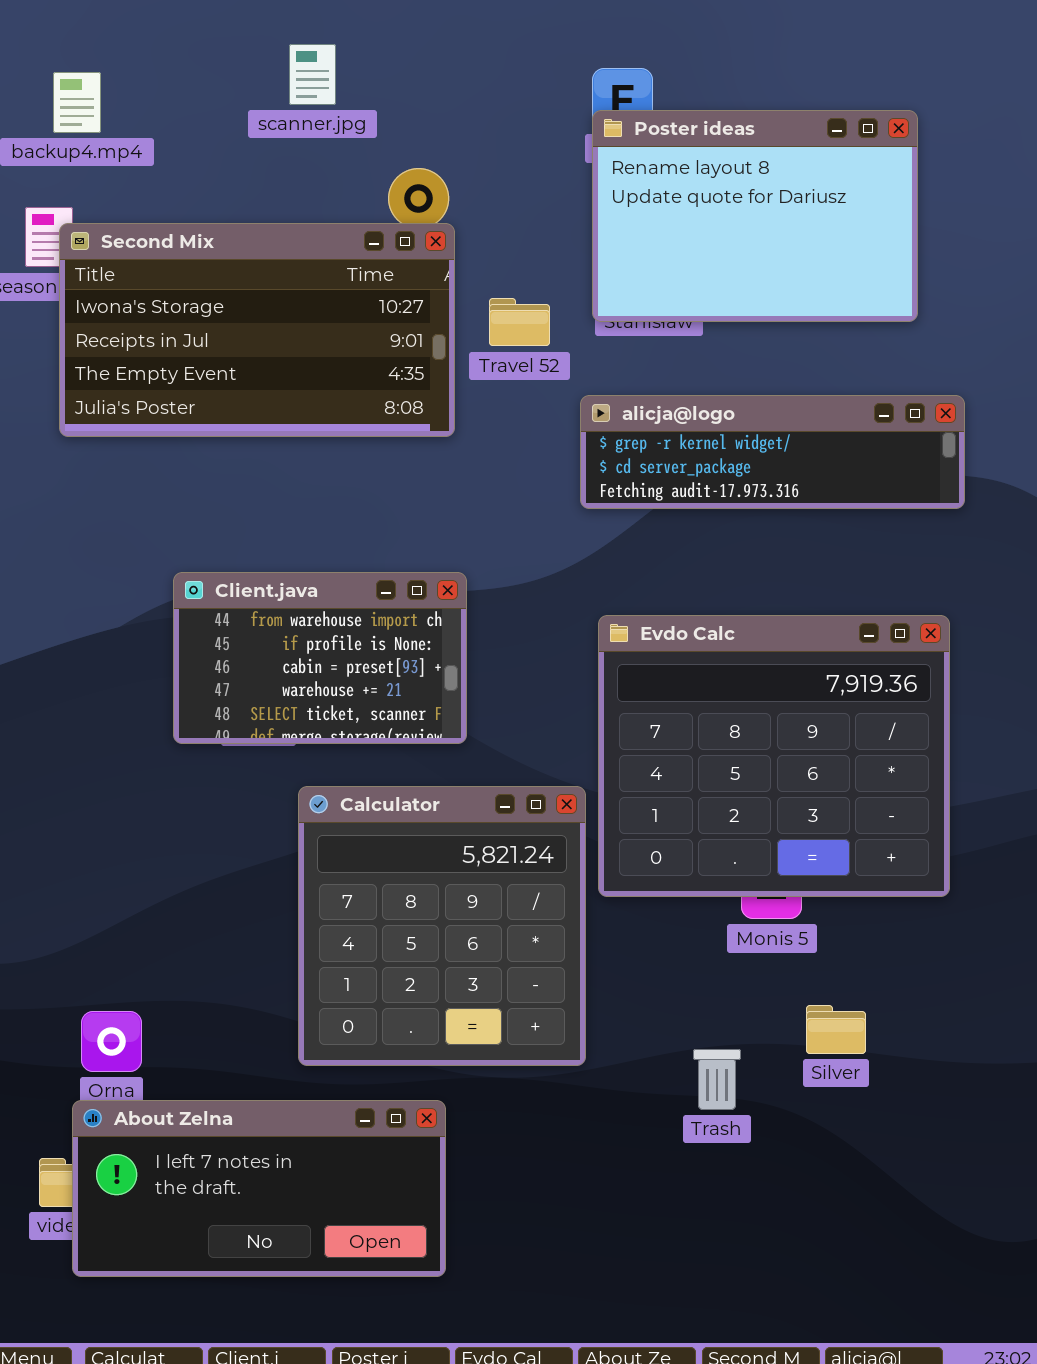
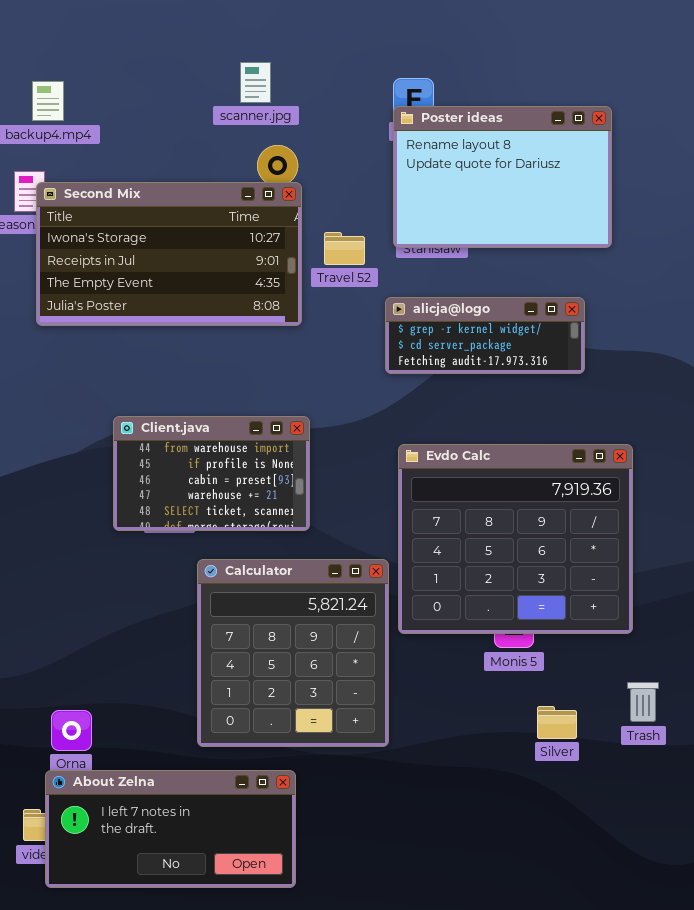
scanner.jpg: [289,44,336,105] -> [240,62,271,103], moved
alicja@logo: [580,395,965,509] -> [385,297,585,374], resized
Trash: [693,1049,741,1110] -> [627,682,659,722], moved

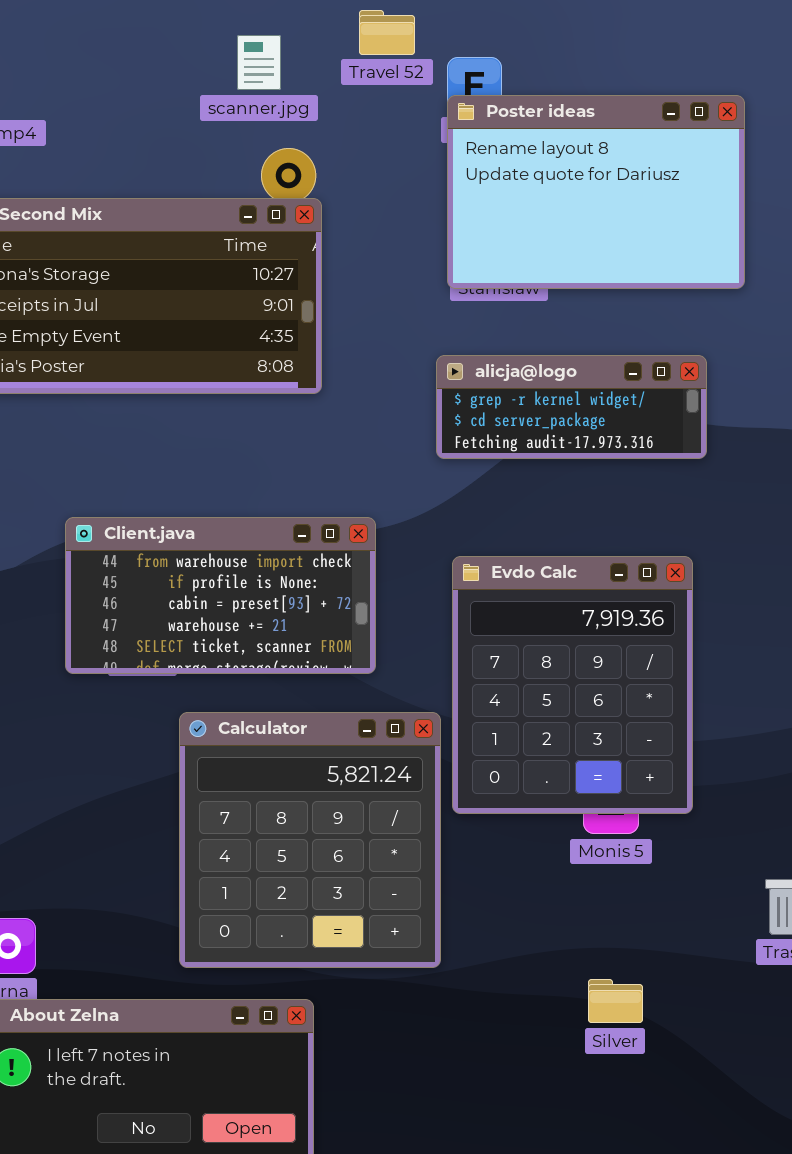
Travel 52: [324,232,365,265] -> [359,10,415,55], moved
Client.java: [113,416,310,531] -> [65,517,376,674], resized
Evdo Calc: [398,444,633,634] -> [452,556,693,814], resized
Silver: [537,706,577,739] -> [588,979,643,1023], moved

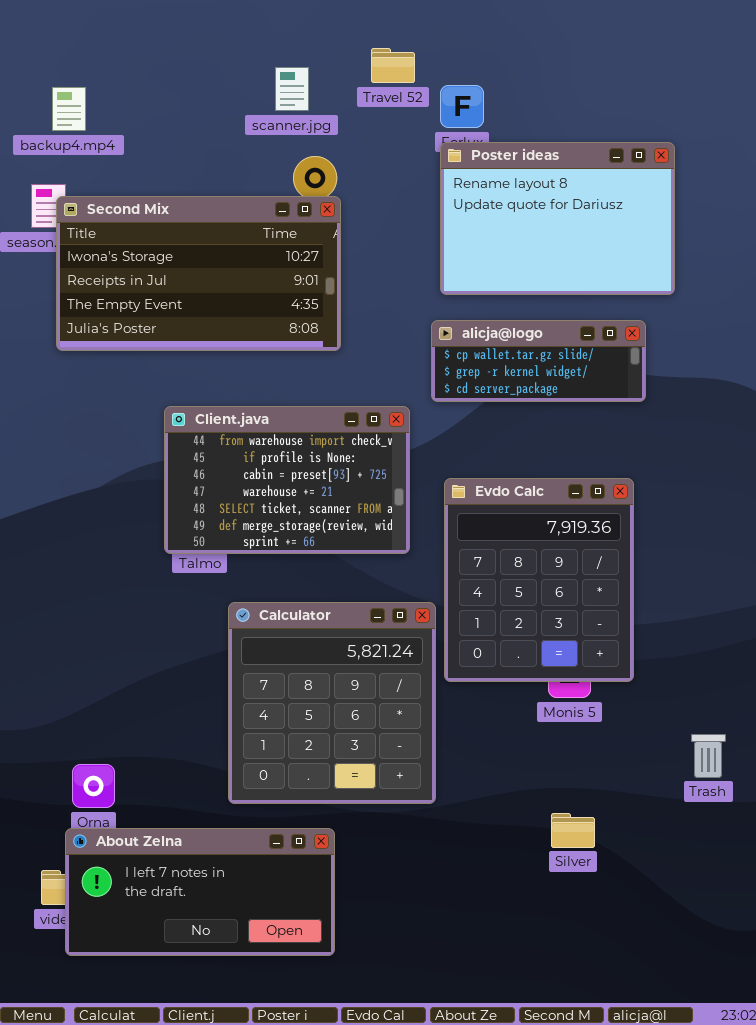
Poster ideas: [447,95,745,289] -> [440,142,675,295], moved
alicja@logo: [436,355,707,459] -> [431,320,646,402], scrolled up 1 row
Client.java: [65,517,376,674] -> [164,406,410,554], moved, resized

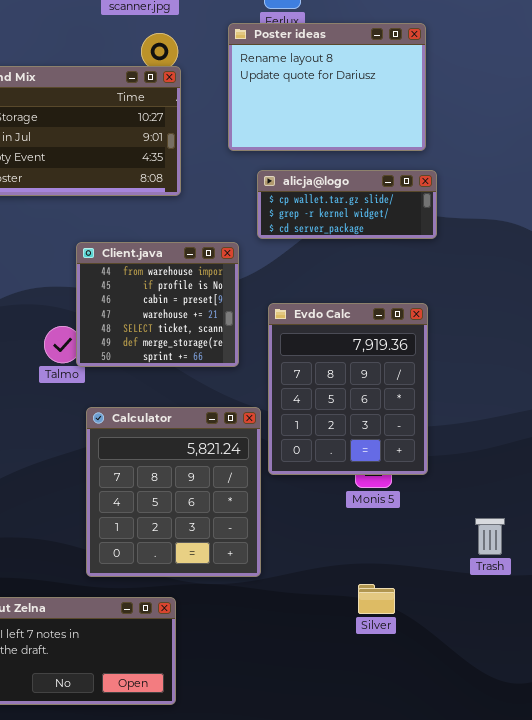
Poster ideas: [440,142,675,295] -> [228,23,426,151], moved
Client.java: [164,406,410,554] -> [76,242,239,367], resized

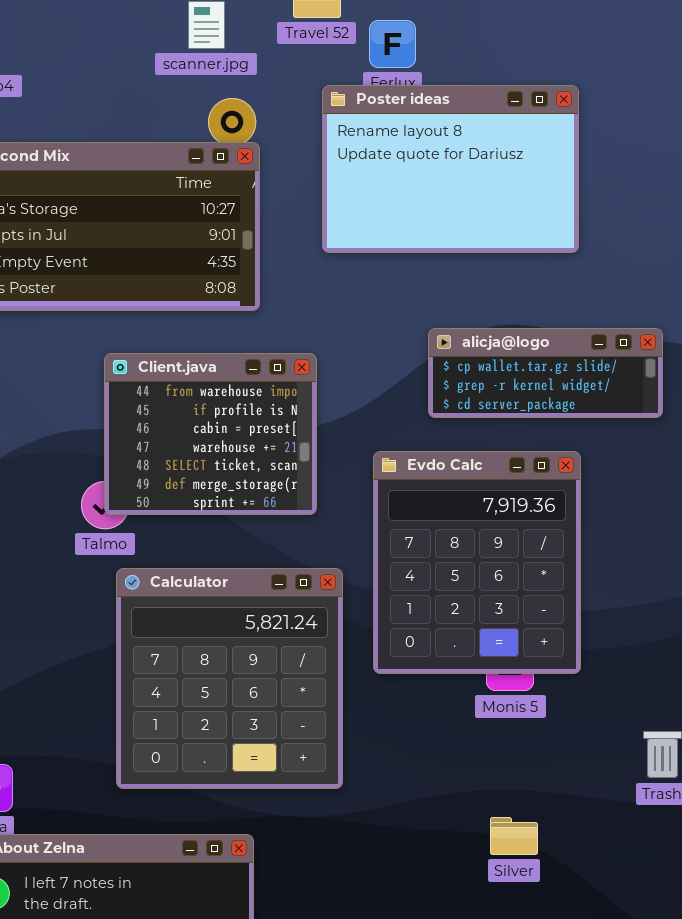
alicja@logo: [257,170,437,239] -> [428,328,663,418], moved
Client.java: [76,242,239,367] -> [104,353,317,515], moved
Calculator: [86,407,261,577] -> [116,568,343,789], moved

